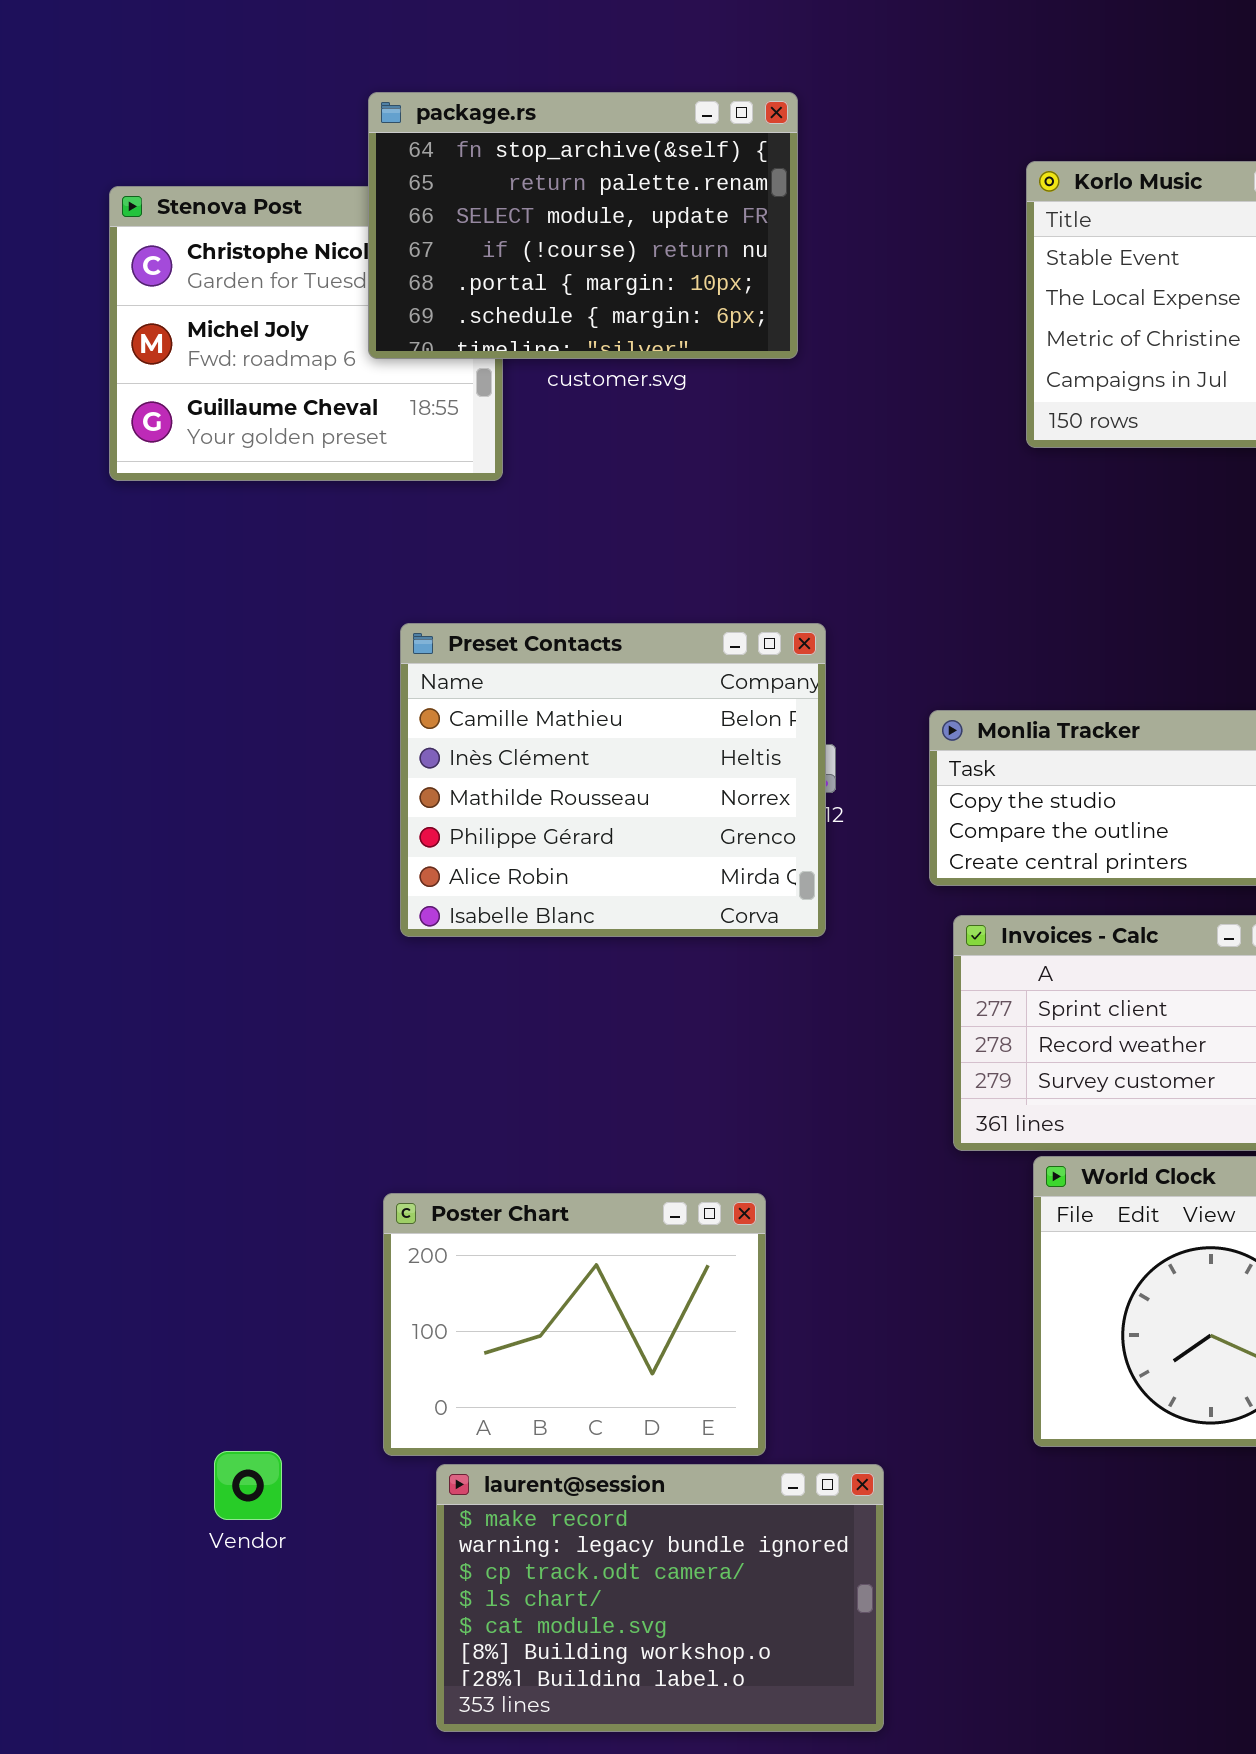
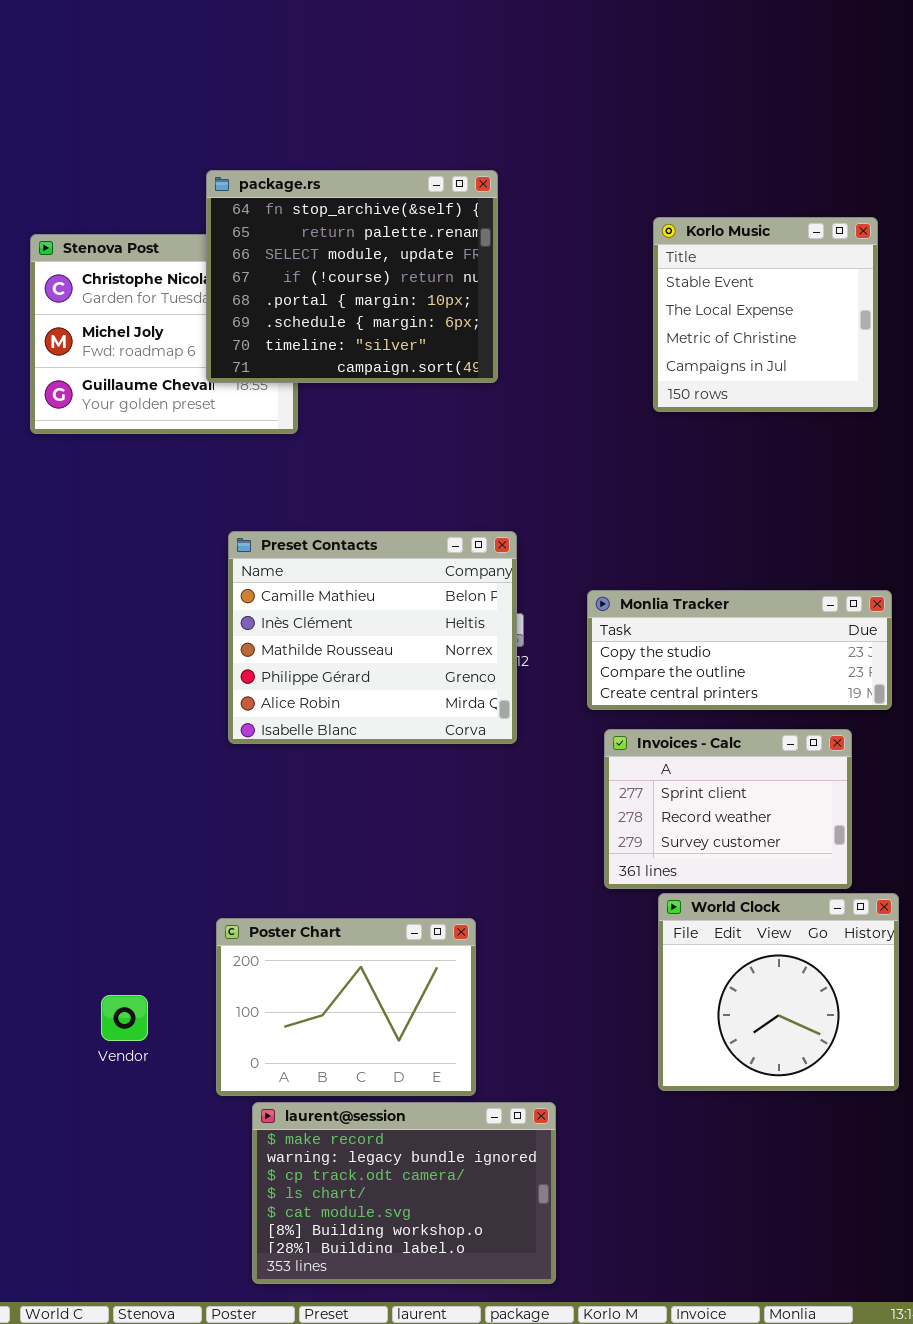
package.rs: [368,92,798,359] -> [206,170,498,383], resized
Vendor: [214,1451,282,1520] -> [101,995,148,1041], moved

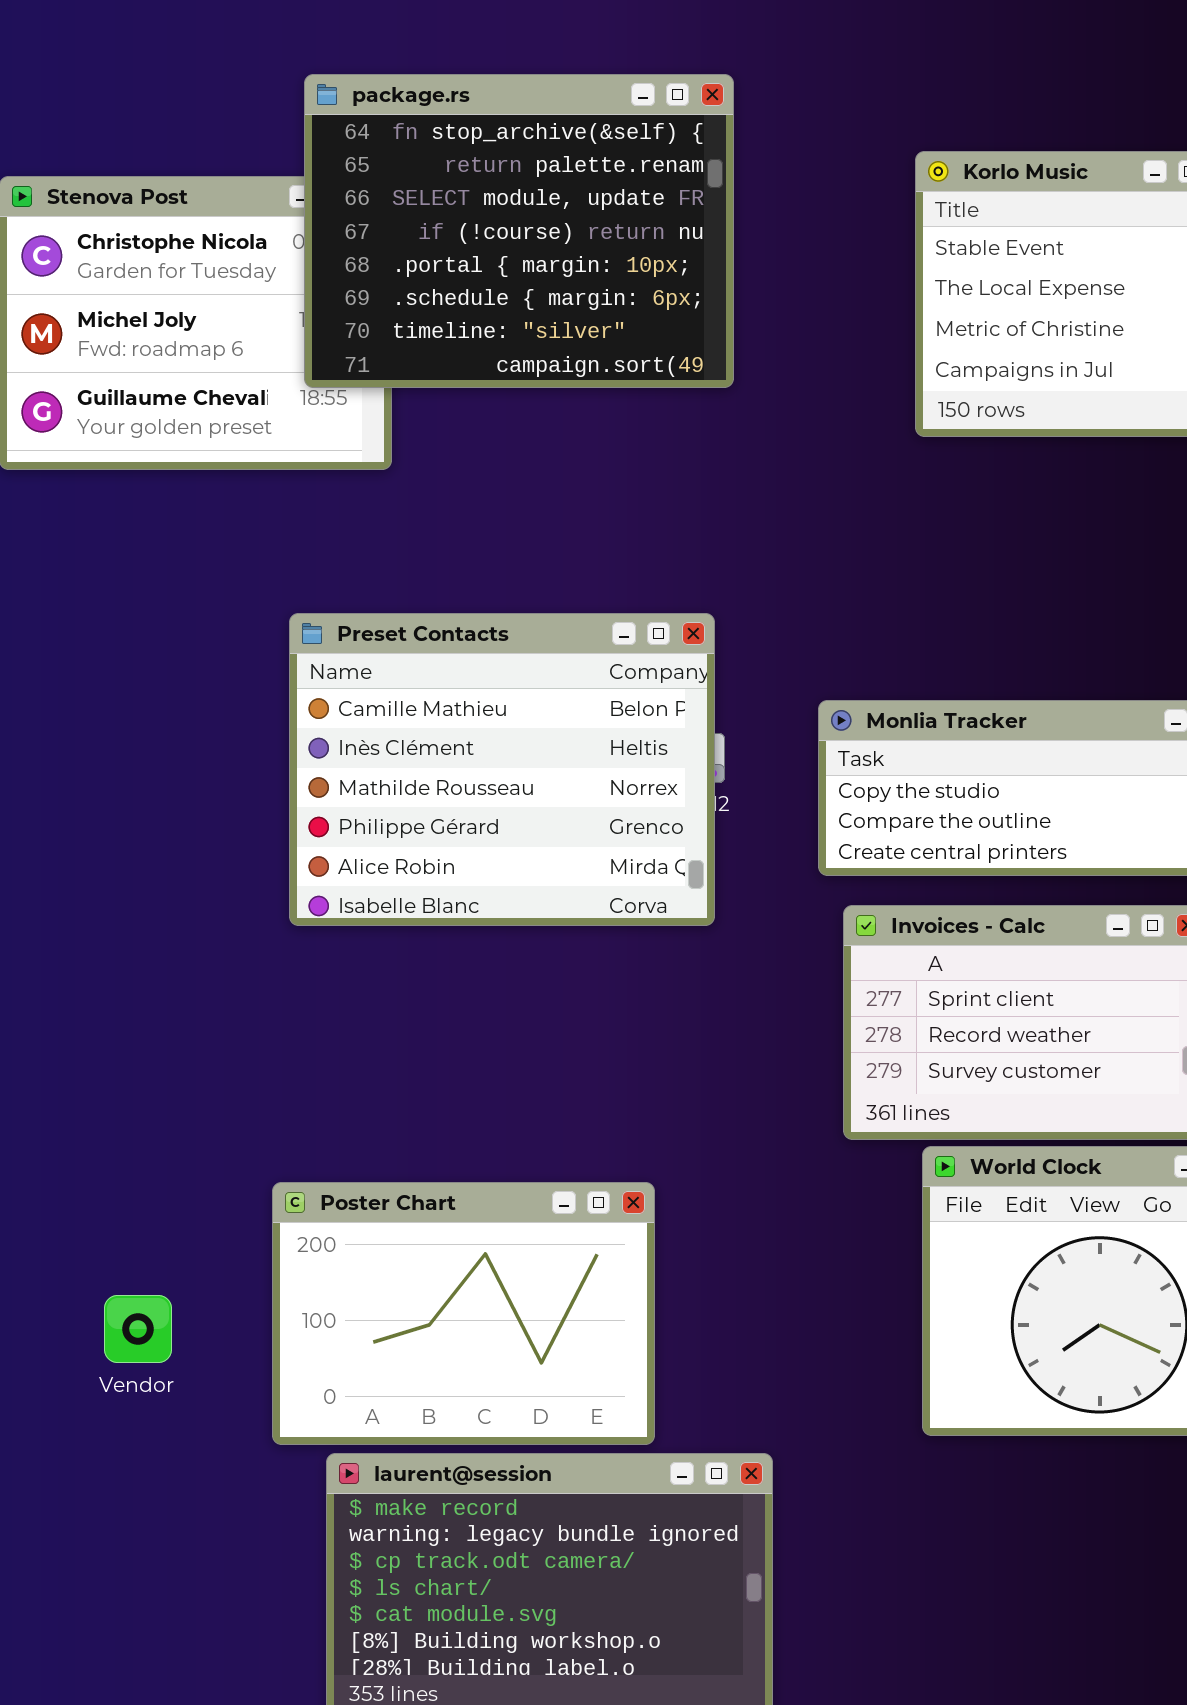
package.rs: [206,170,498,383] -> [304,74,734,388], moved

